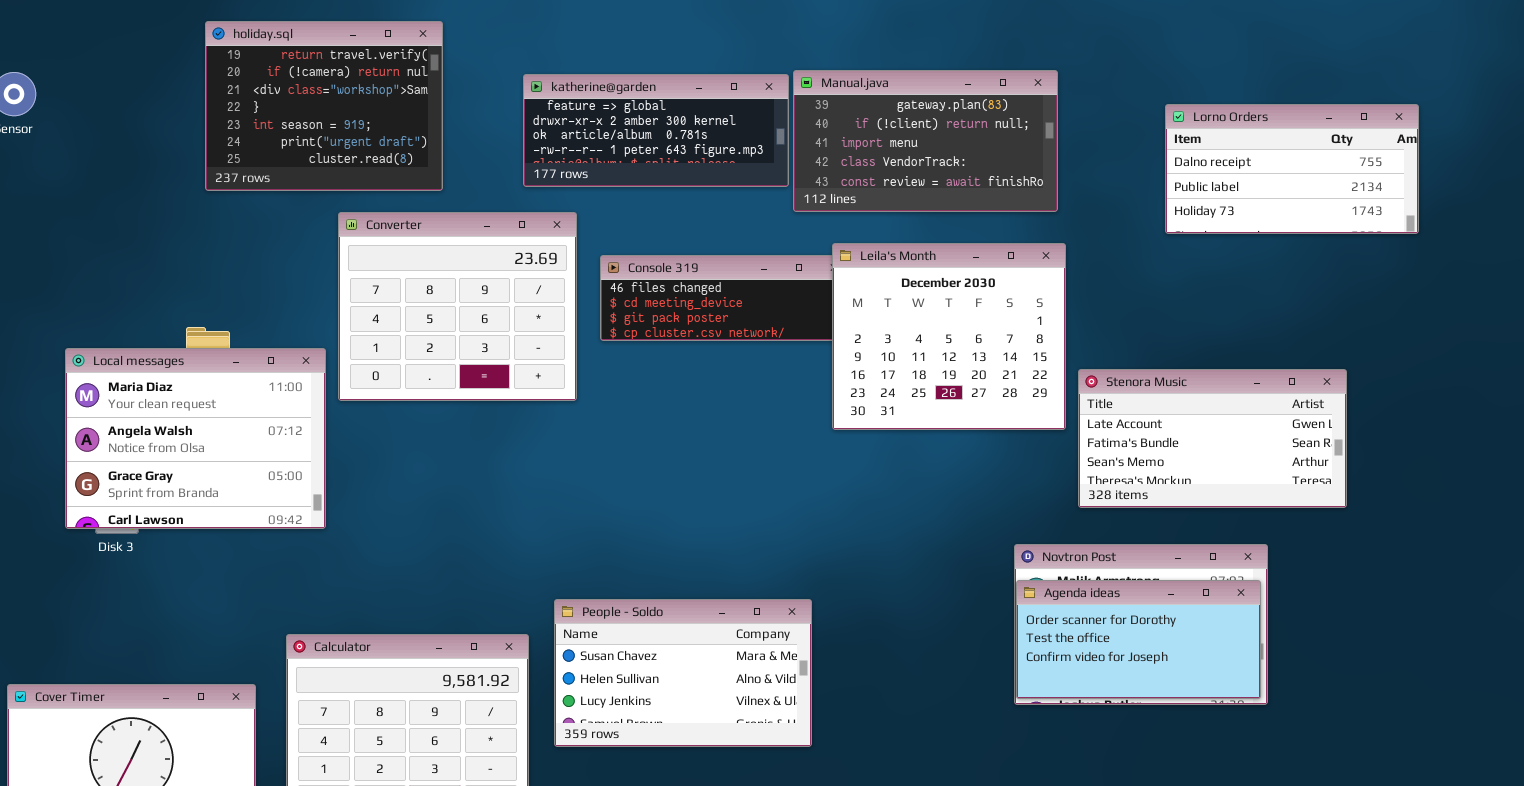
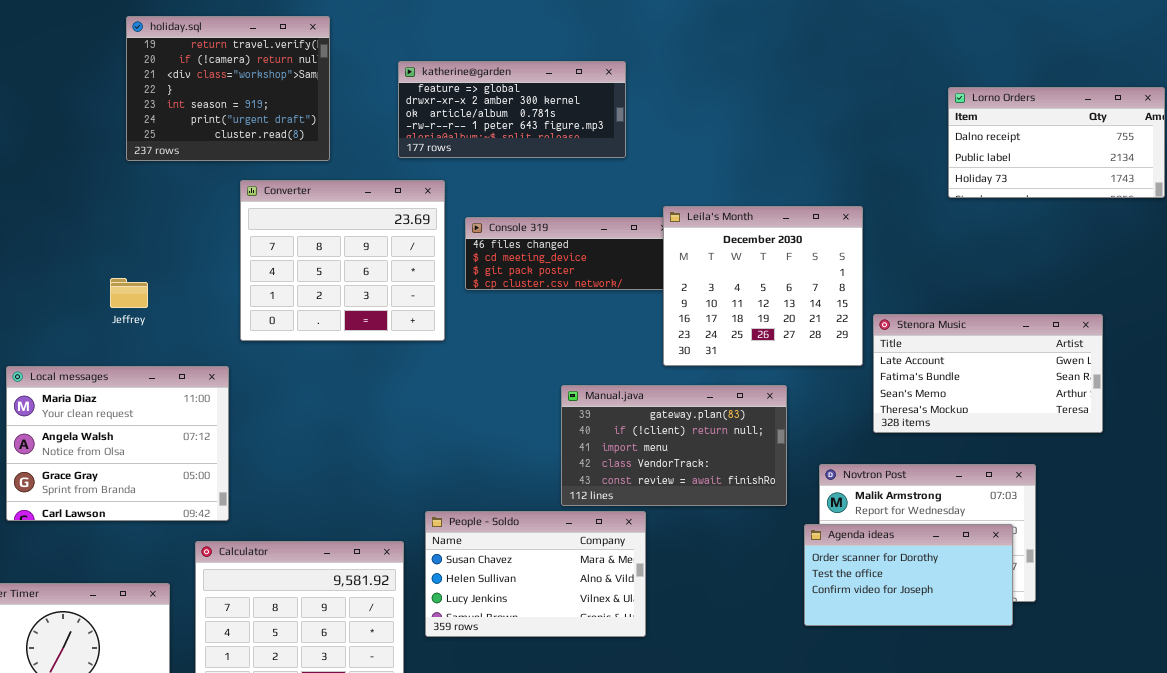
Manual.java: [793,70,1058,212] -> [561,385,787,506], moved
Local messages: [65,348,326,529] -> [6,366,229,521], moved
Agenda ideas: [1016,580,1261,699] -> [804,524,1013,626], moved

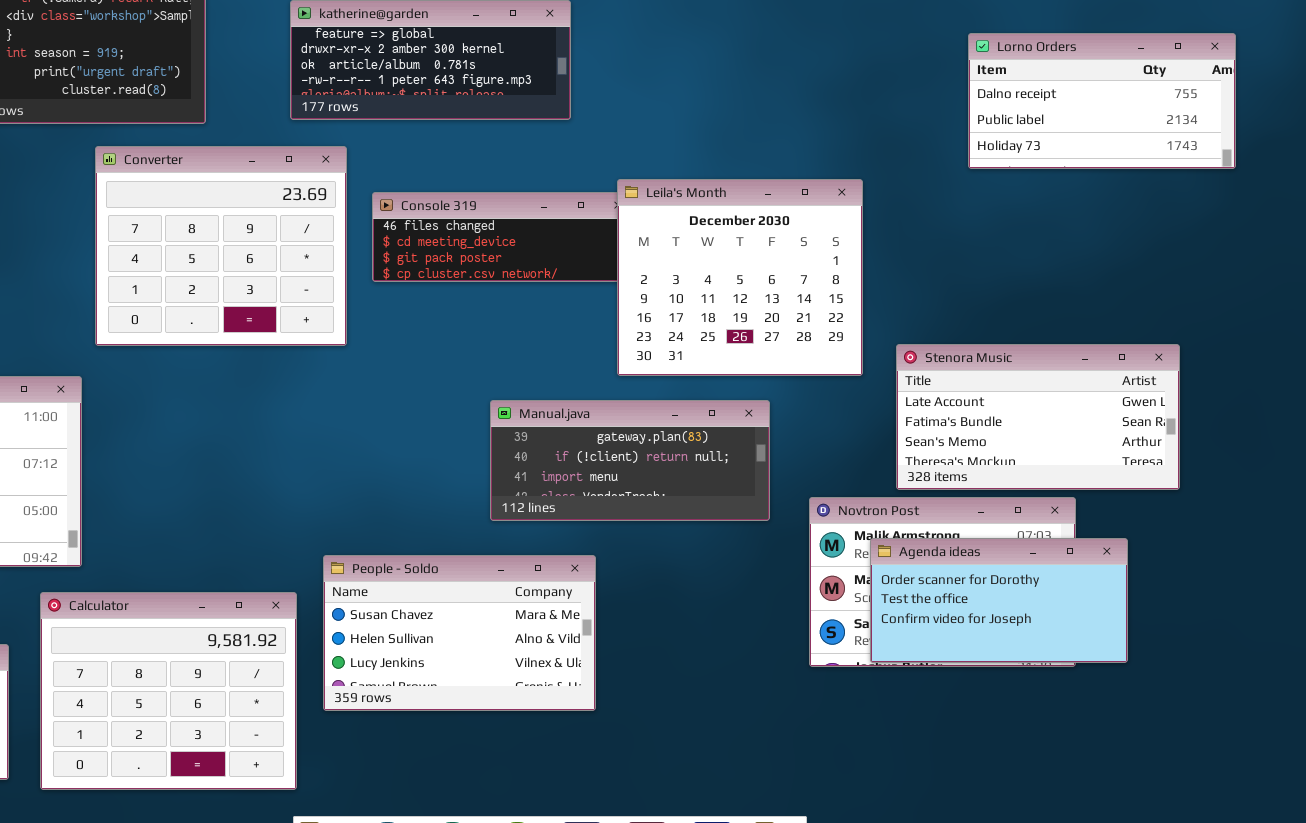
Stenora Music: [873,314,1103,433] -> [896,344,1180,490], moved
Manual.java: [561,385,787,506] -> [490,400,770,521], resized
Agenda ideas: [804,524,1013,626] -> [870,538,1128,663], moved

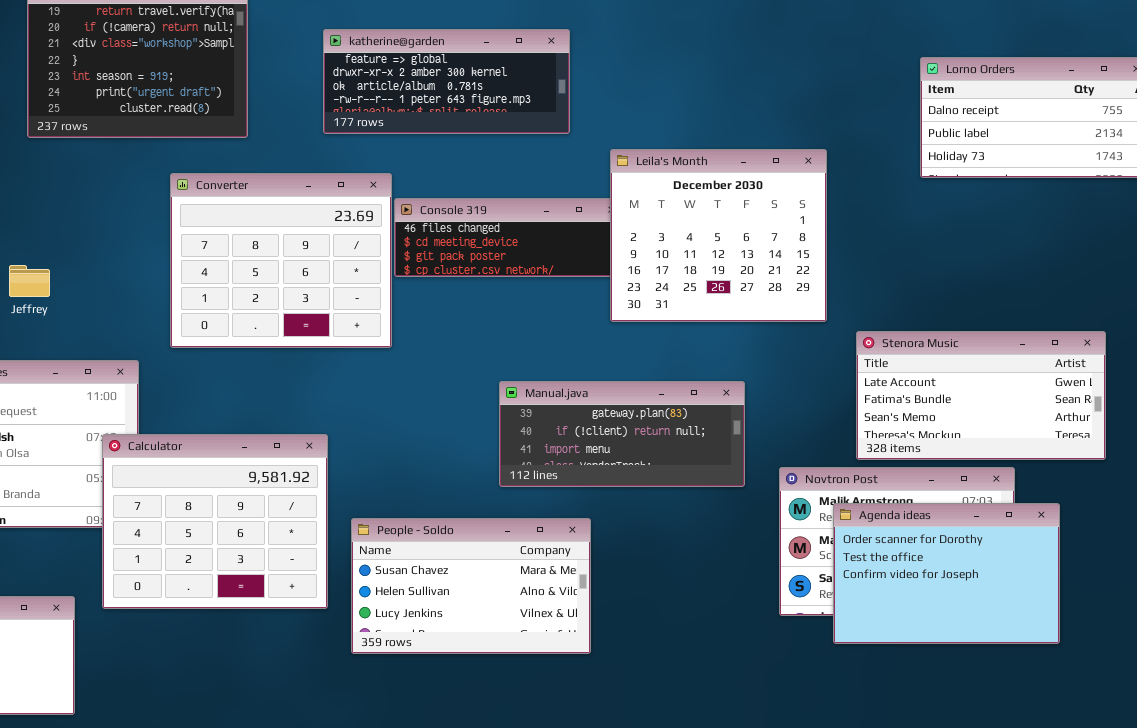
Converter: [95,146,347,346] -> [170,173,392,348], moved
Leila's Month: [617,179,863,376] -> [610,149,827,322], moved
Agenda ideas: [870,538,1128,663] -> [833,503,1060,644], resized
Calculator: [40,592,297,790] -> [102,434,328,609], moved

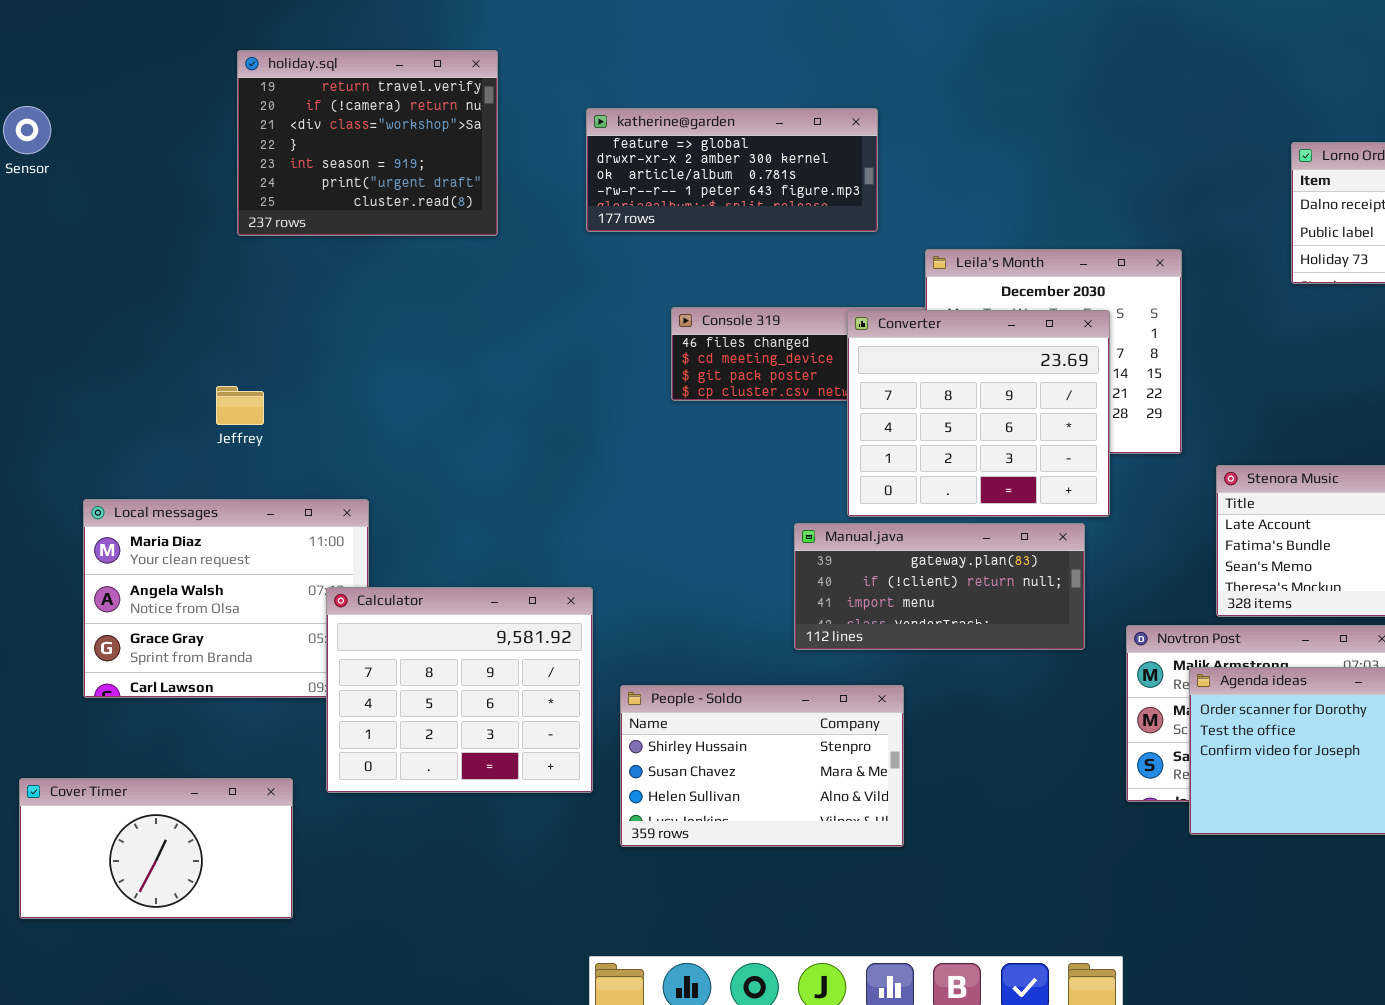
Converter: [170,173,392,348] -> [847,310,1110,517], moved
People - Soldo: [351,518,591,654] -> [620,685,904,847], scrolled up 1 row

